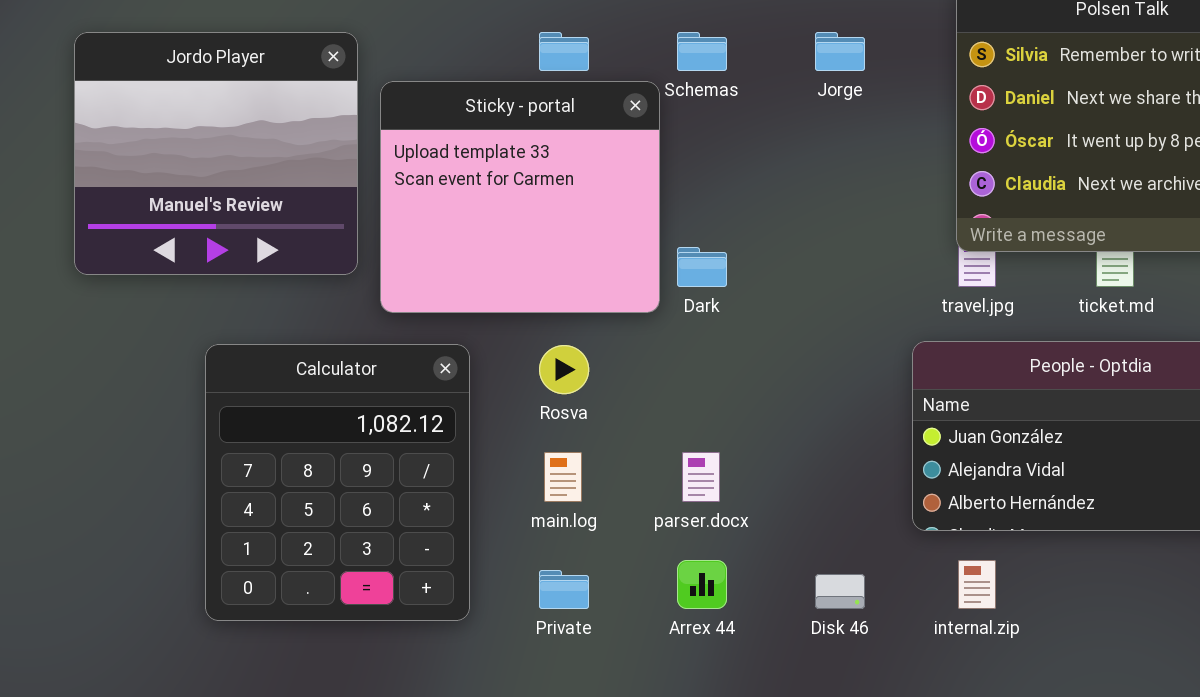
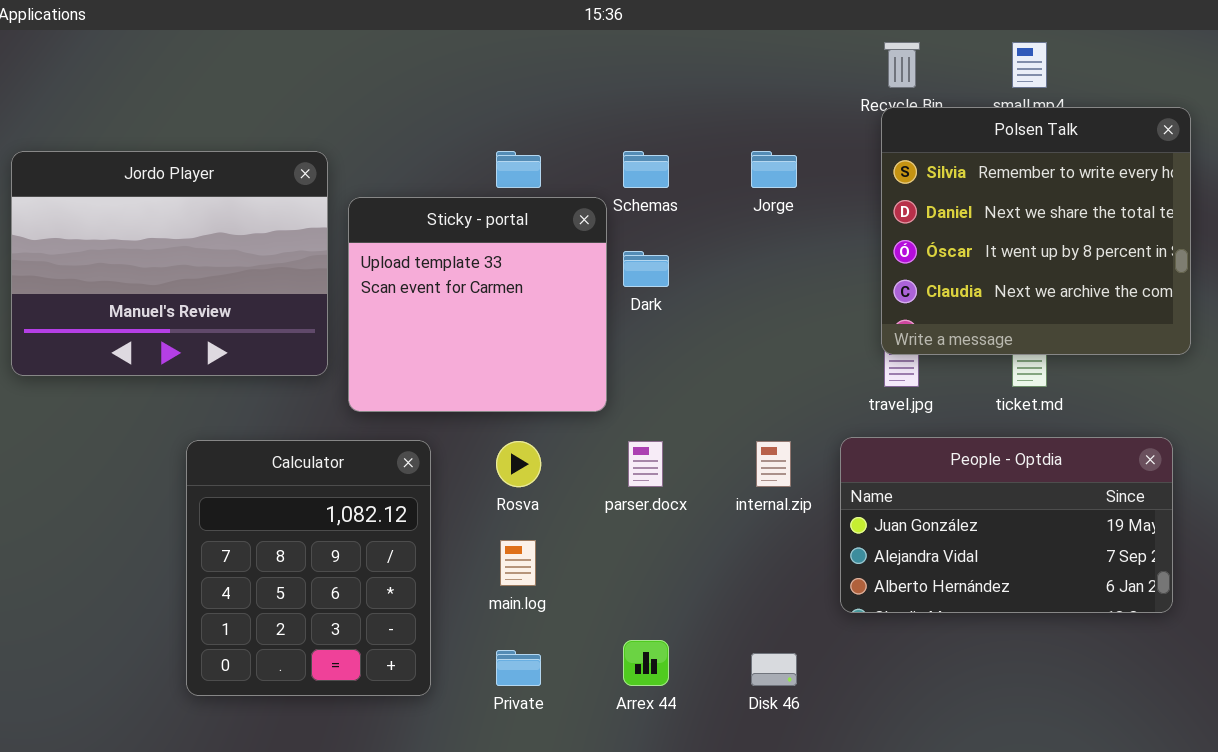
Jordo Player: [74,32,358,275] -> [11,151,328,376], resized
Dark: [677,247,727,287] -> [623,251,669,287], moved
parser.docx: [682,452,720,502] -> [628,441,663,487], moved
internal.zip: [958,560,996,609] -> [756,441,791,487], moved

